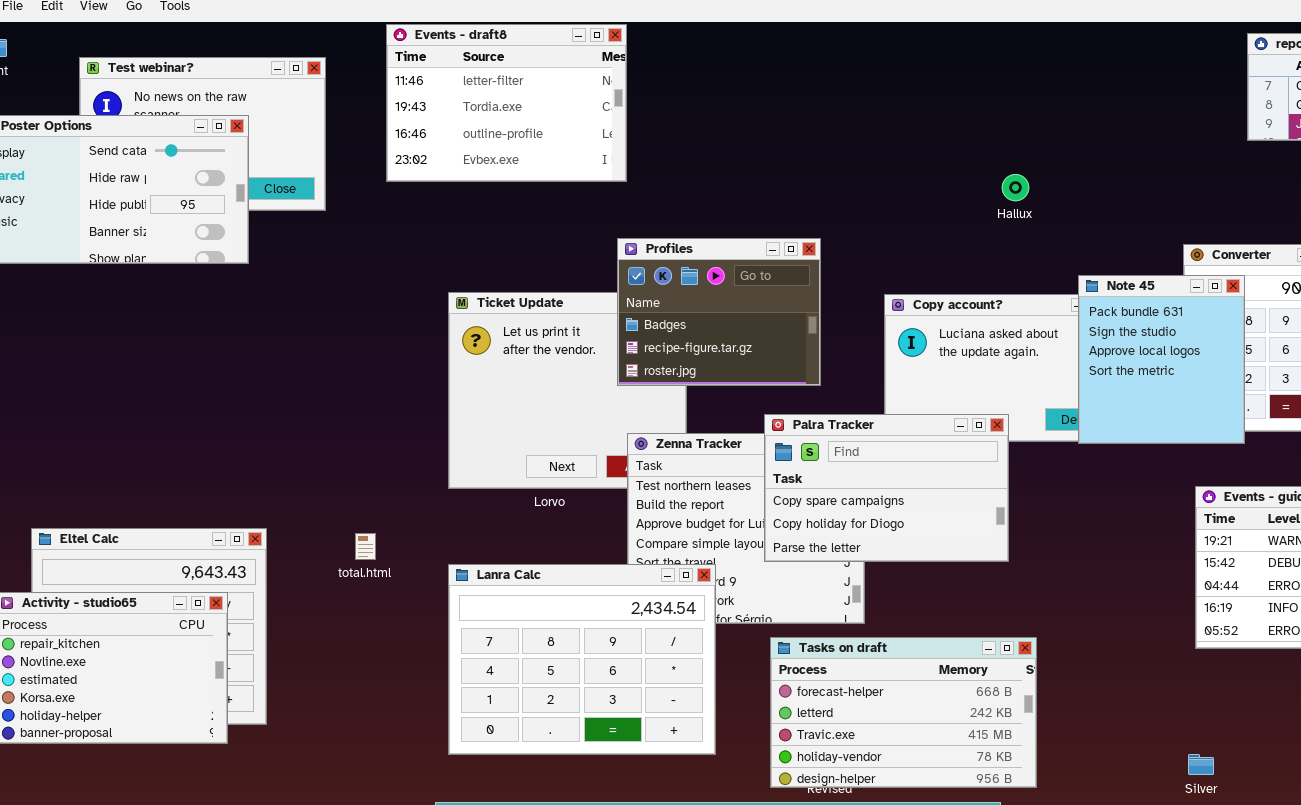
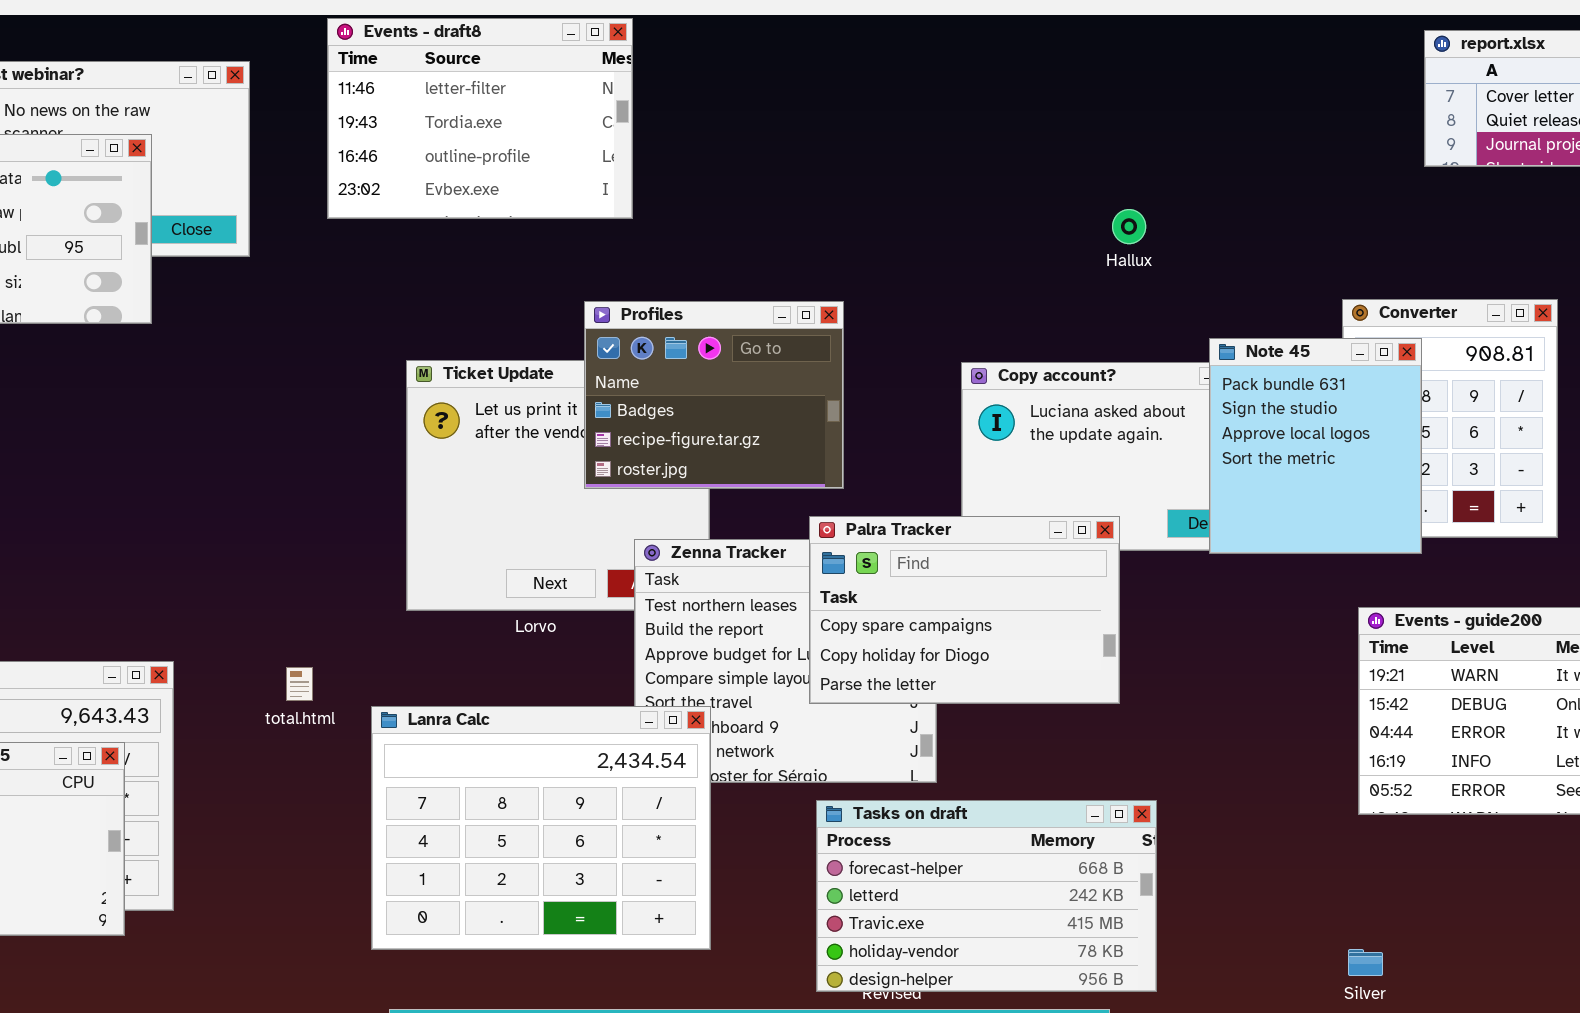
Profiles: [617,238,821,386] -> [584,301,844,489], moved
Lanra Calc: [448,564,716,755] -> [371,706,711,950], moved

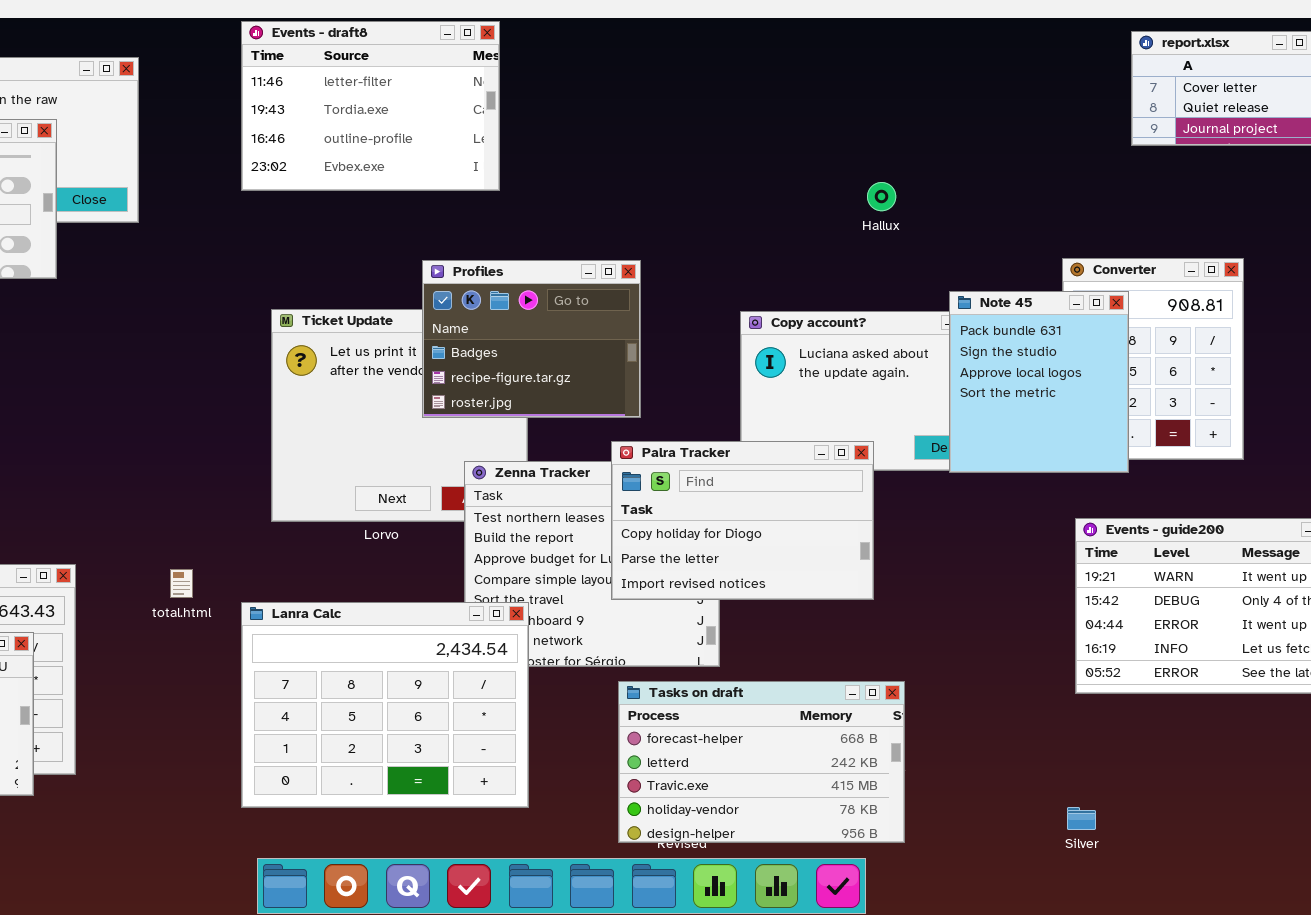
Events - draft8: [327,18,633,219] -> [241,21,500,191], moved
Palra Tracker: [809,516,1120,704] -> [611,441,874,600], scrolled down 1 row

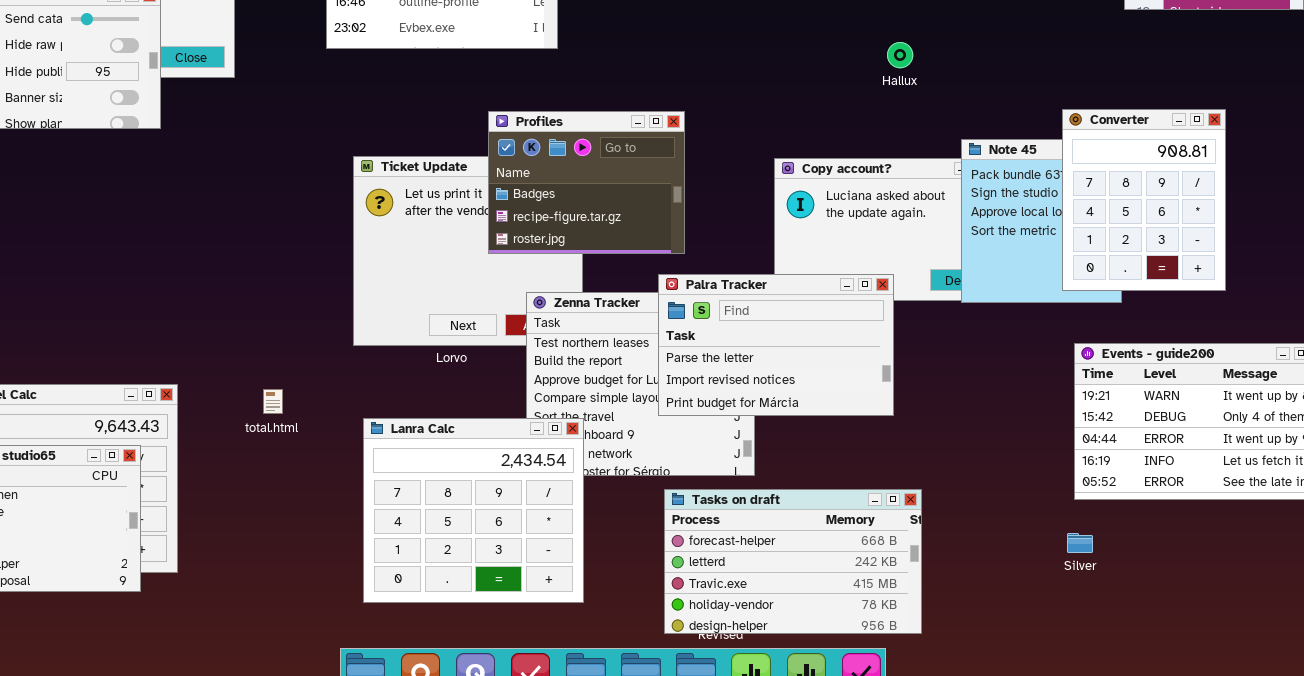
Converter: [1062,258,1244,460] -> [1062,109,1226,291], raised
Palra Tracker: [611,441,874,600] -> [658,274,894,416], scrolled down 1 row
Lanra Calc: [241,602,529,808] -> [363,418,584,603], resized
Silver: [1067,807,1096,830] -> [1067,533,1093,553], moved

